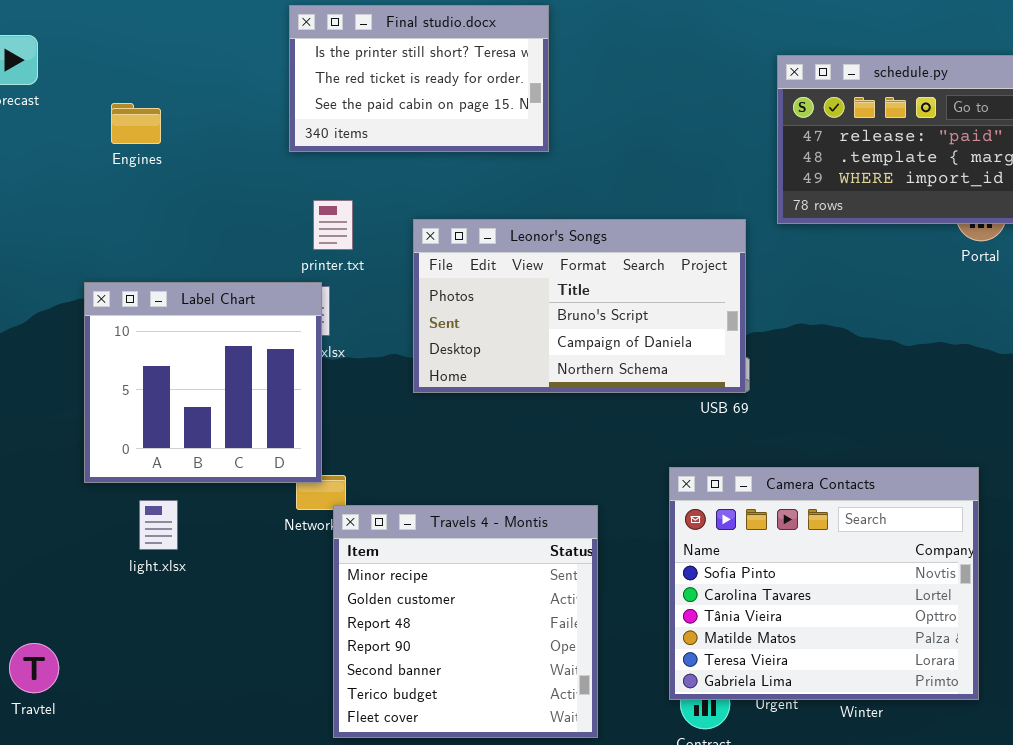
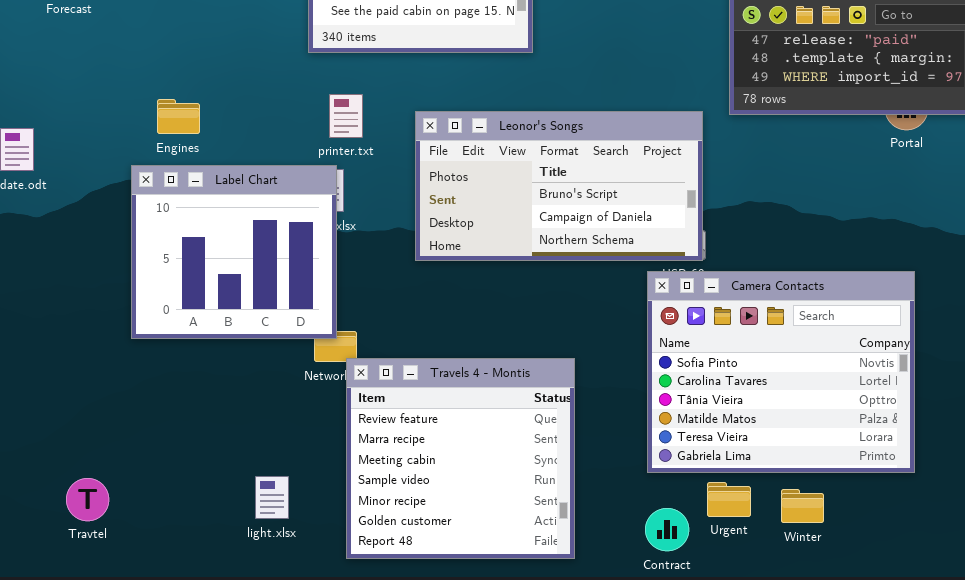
Engines: [111,103,161,144] -> [157,99,200,134], moved
Camera Contacts: [669,467,979,700] -> [647,271,915,473], moved
light.xlsx: [139,500,178,550] -> [255,476,289,519], moved
Travels 4 - Montis: [333,505,598,738] -> [346,358,575,559], scrolled up 4 rows

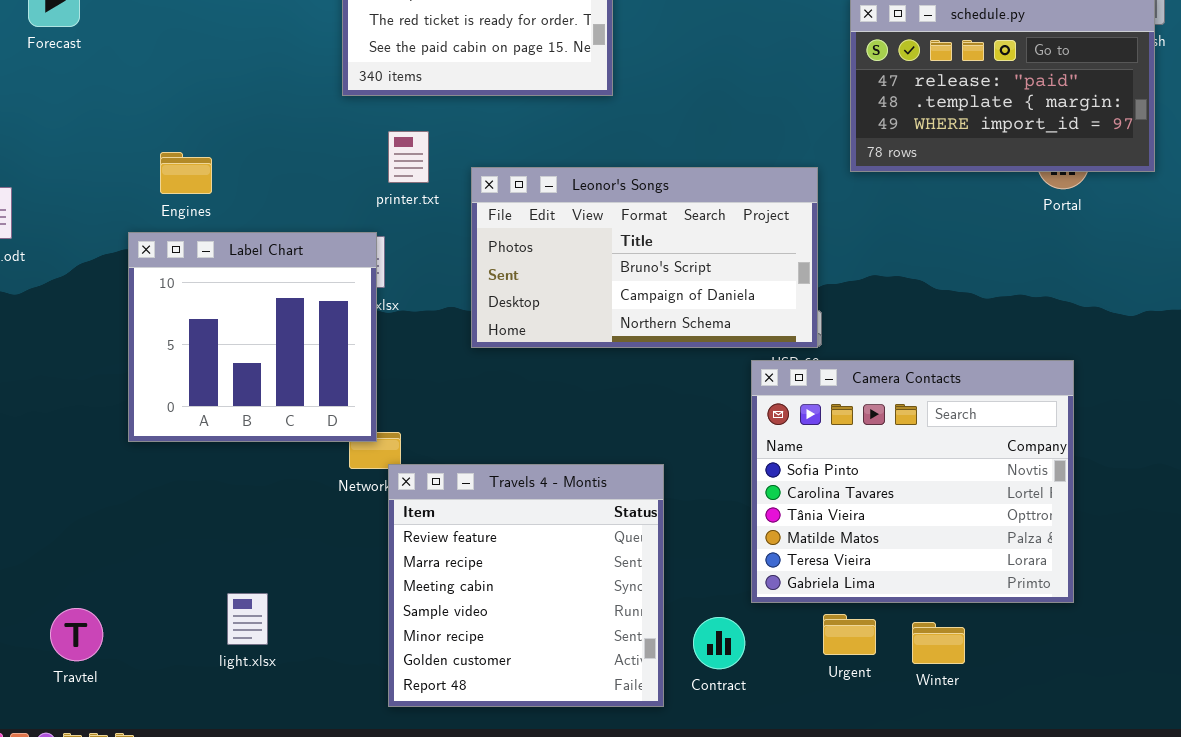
printer.txt: [329,94,363,138] -> [388,131,429,183], moved
light.xlsx: [255,476,289,519] -> [227,593,268,645], moved
Contract: [645,508,689,551] -> [693,617,745,669], moved

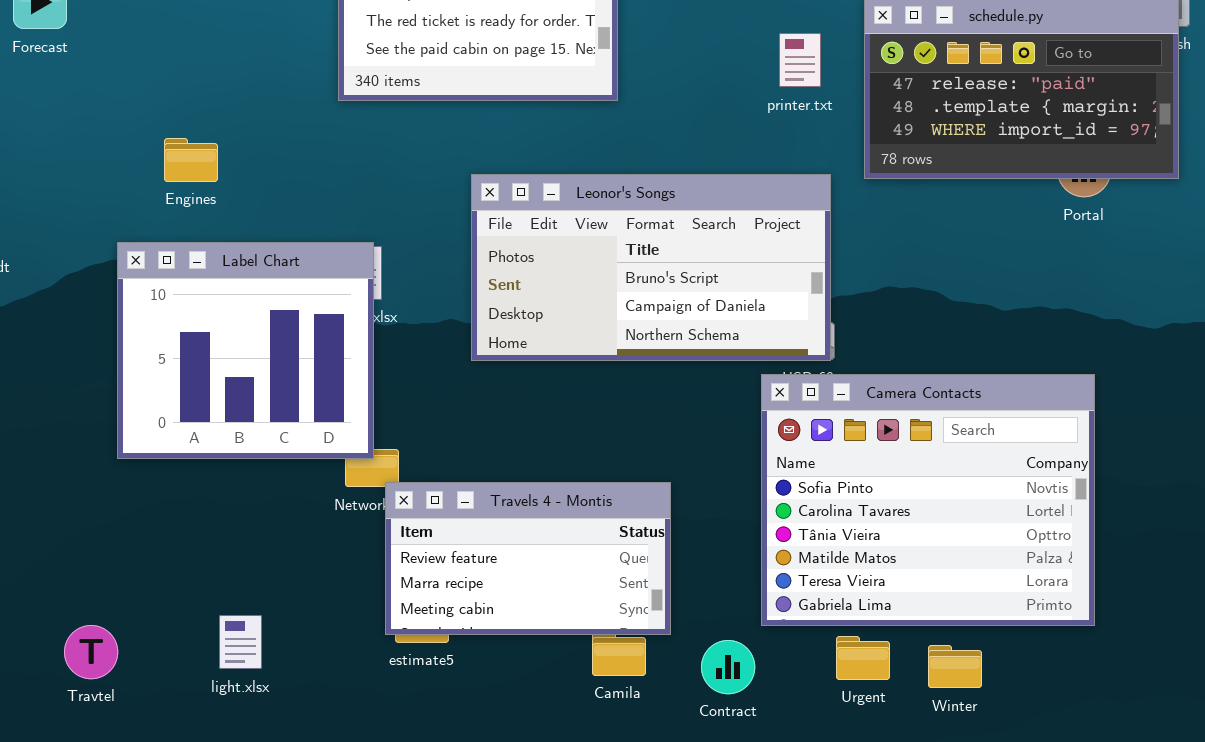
printer.txt: [388,131,429,183] -> [779,33,821,87], moved
Engines: [160,152,212,194] -> [164,138,218,182], moved
Travels 4 - Montis: [388,464,664,707] -> [385,482,671,635], resized
Travtel: [50,608,103,661] -> [64,625,118,679], moved

